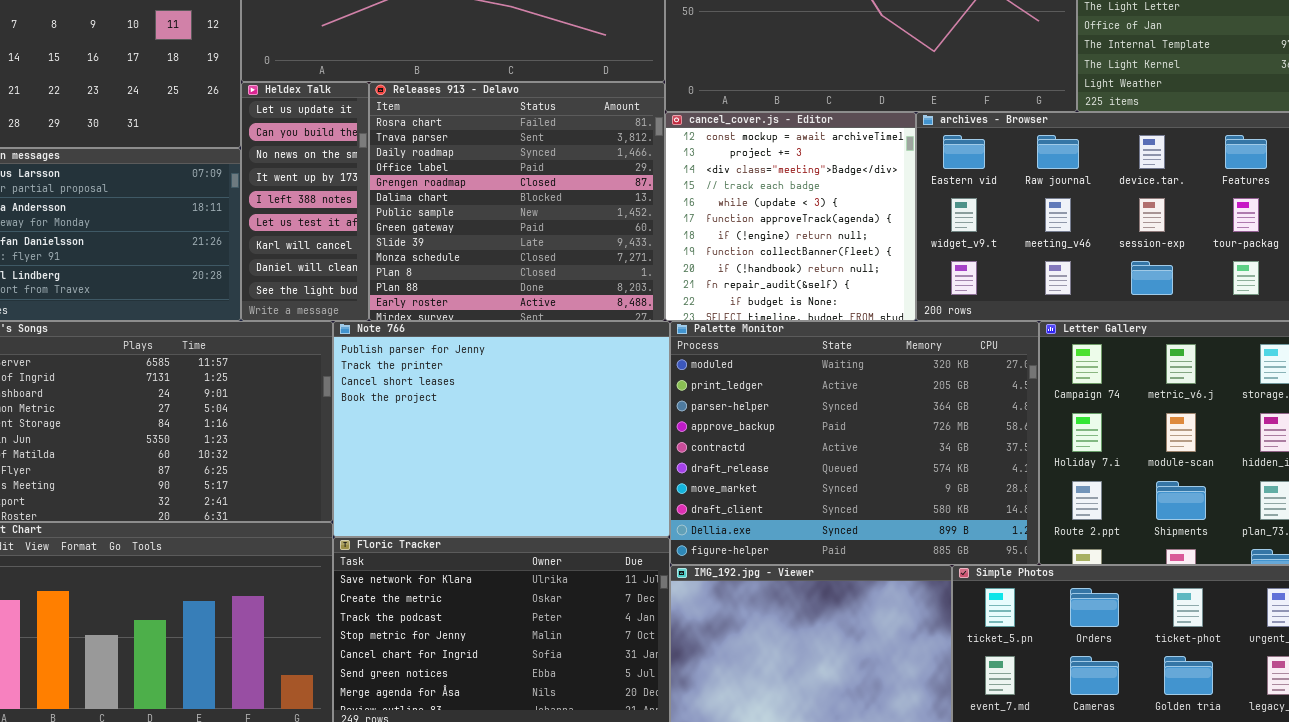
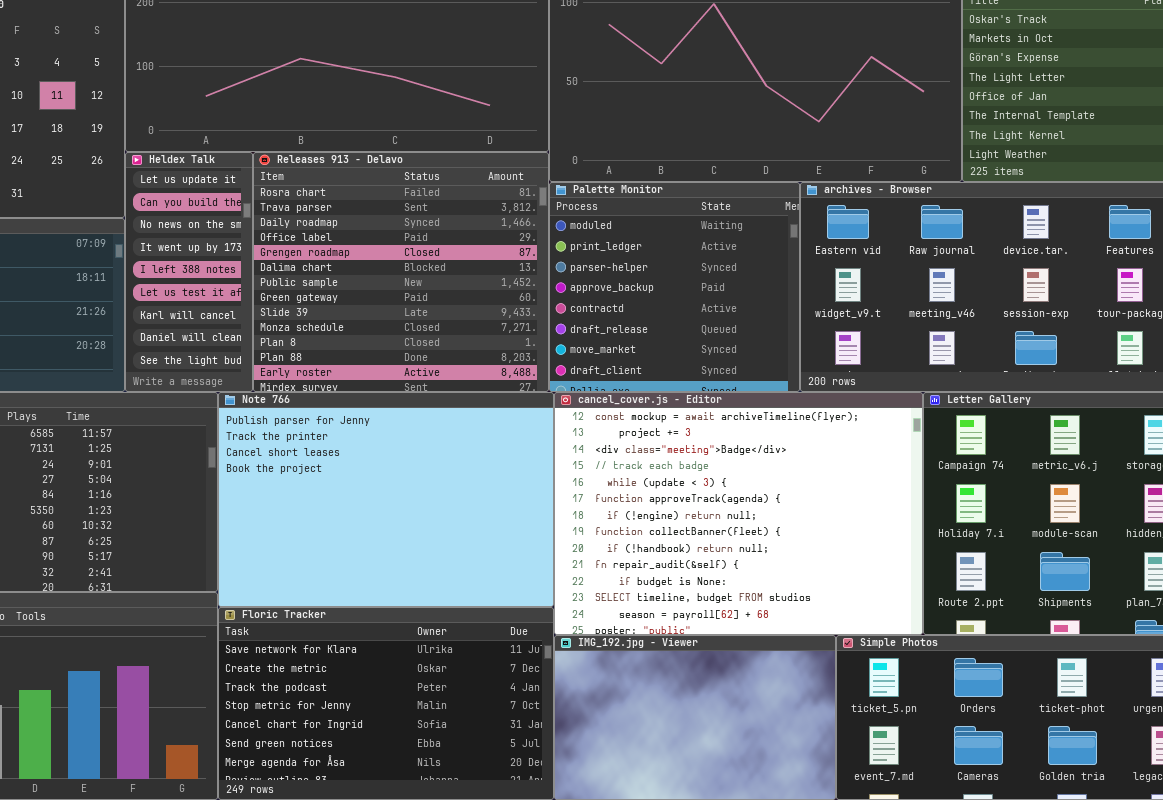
cancel_cover.js - Editor: [665,112,916,321] -> [554,392,923,635], moved, resized
Palette Monitor: [670,321,1039,565] -> [549,182,800,392], moved, resized

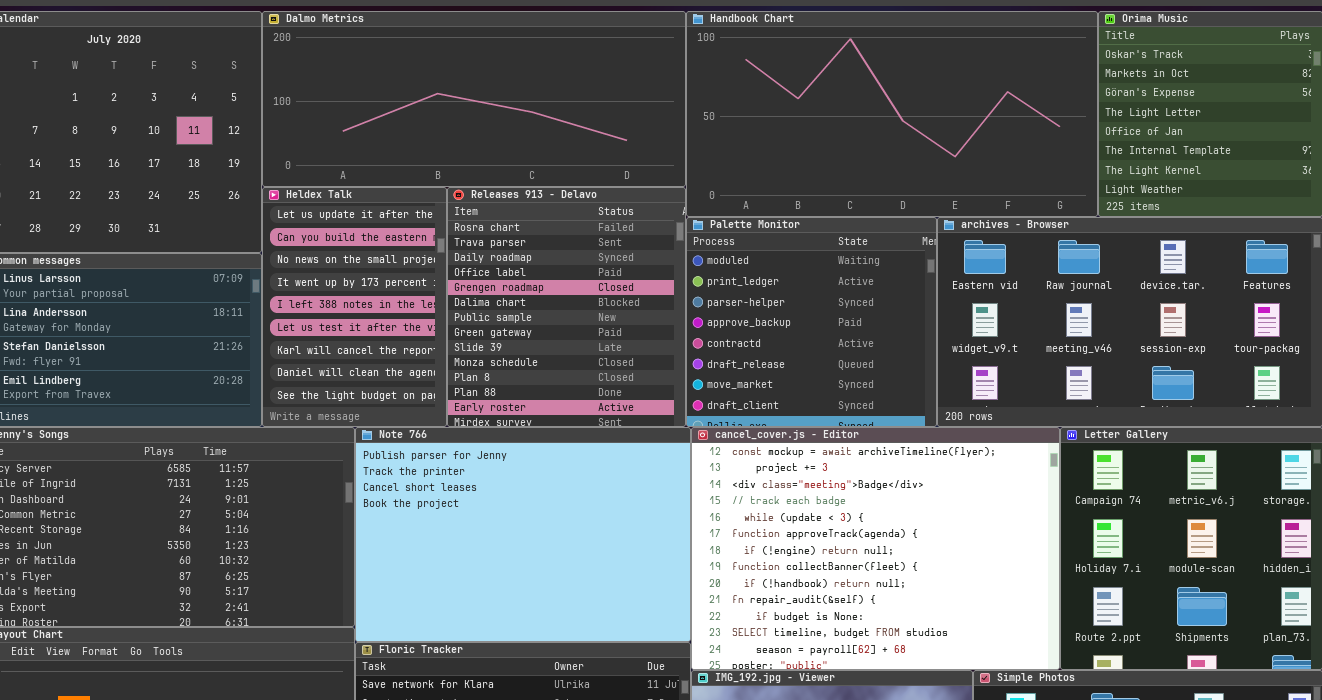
Heldex Talk: [125,152,253,392] -> [262,187,447,427], resized
Releases 913 - Delavo: [253,152,549,392] -> [447,187,686,427], resized

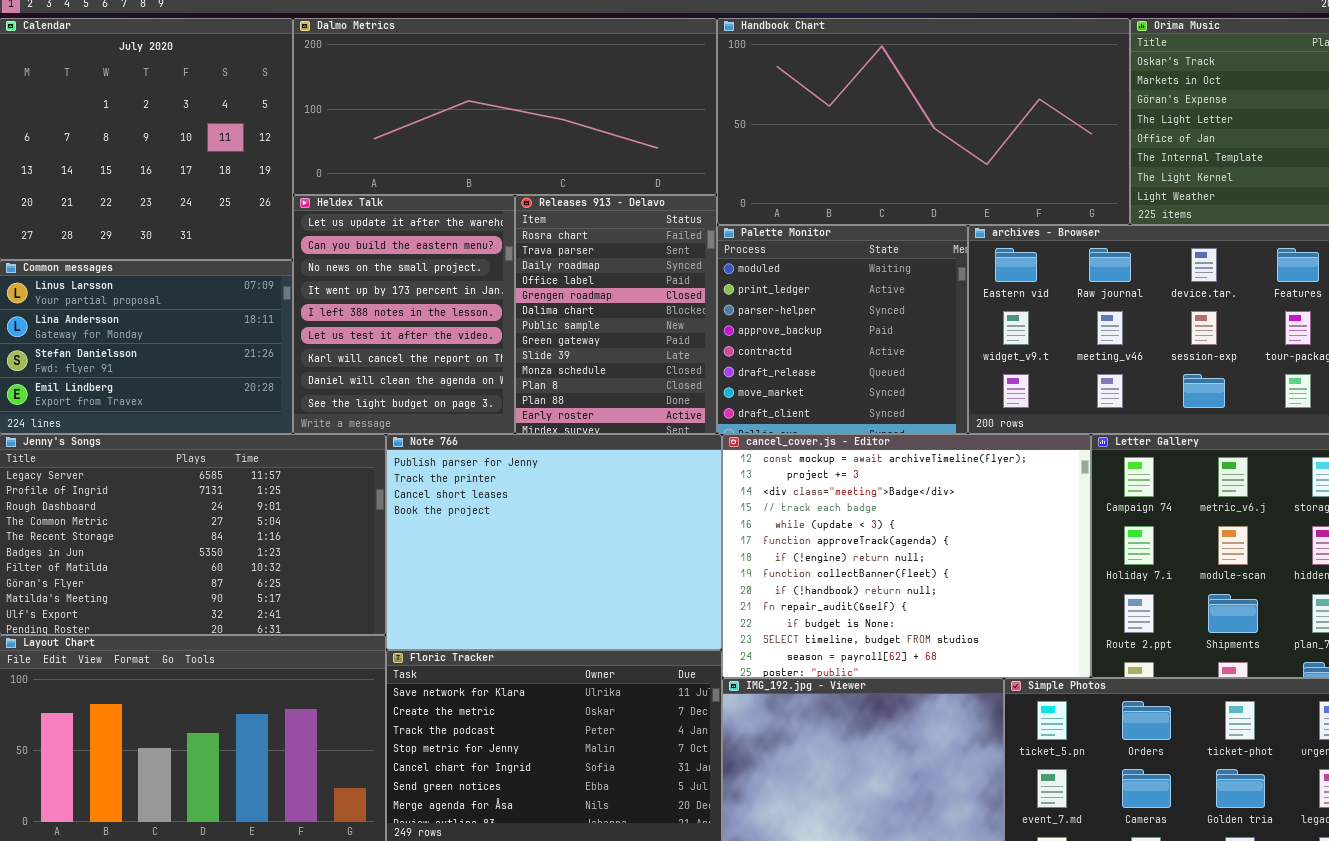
Heldex Talk: [262,187,447,427] -> [293,195,515,434], resized
Releases 913 - Delavo: [447,187,686,427] -> [515,195,717,434], resized

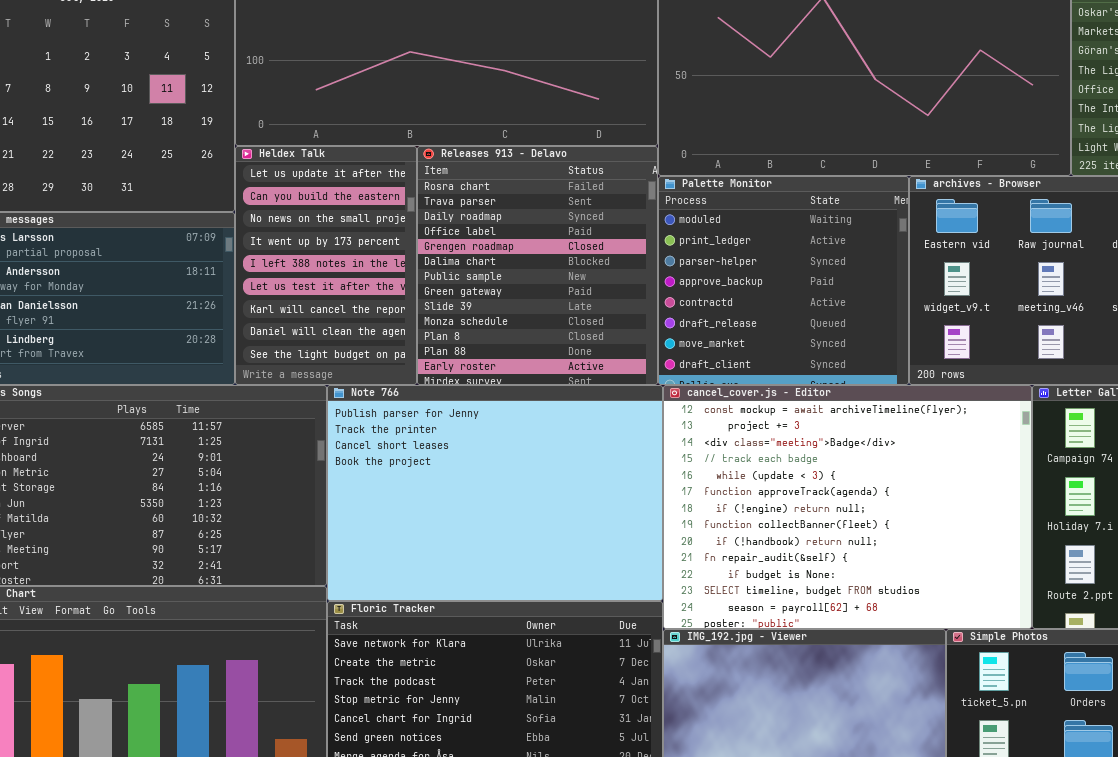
Heldex Talk: [293,195,515,434] -> [235,146,417,385], resized
Releases 913 - Delavo: [515,195,717,434] -> [417,146,658,385], resized

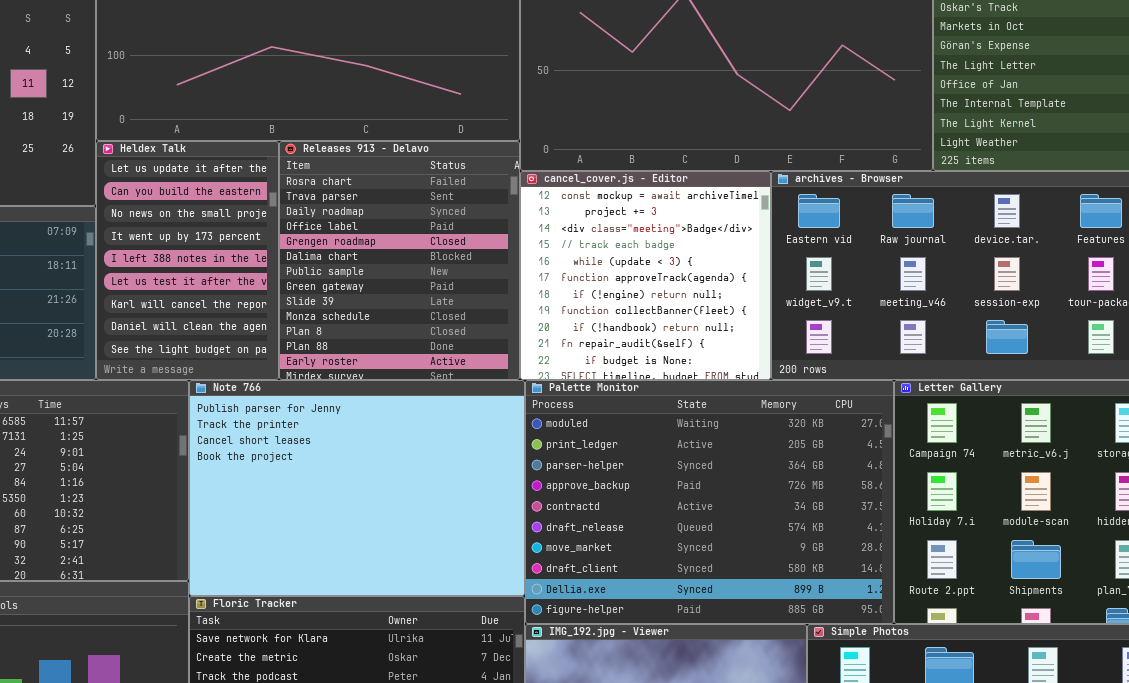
Palette Monitor: [658,176,909,385] -> [525,380,894,624], moved, resized
cancel_cover.js - Editor: [663,385,1032,629] -> [520,171,771,380], moved, resized

